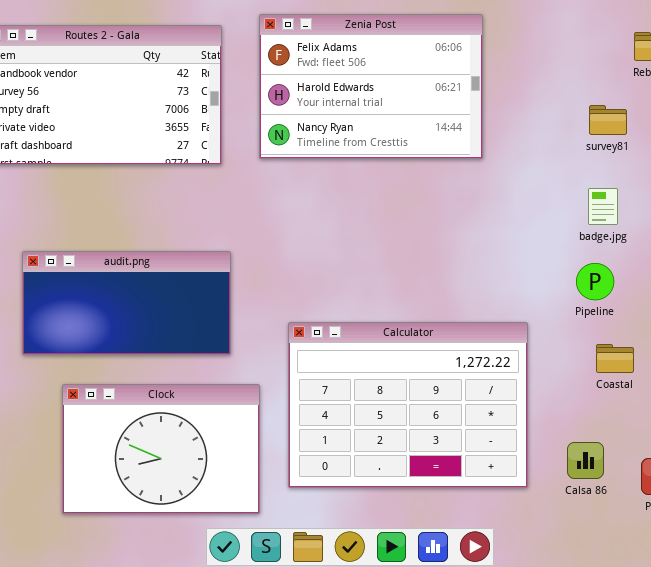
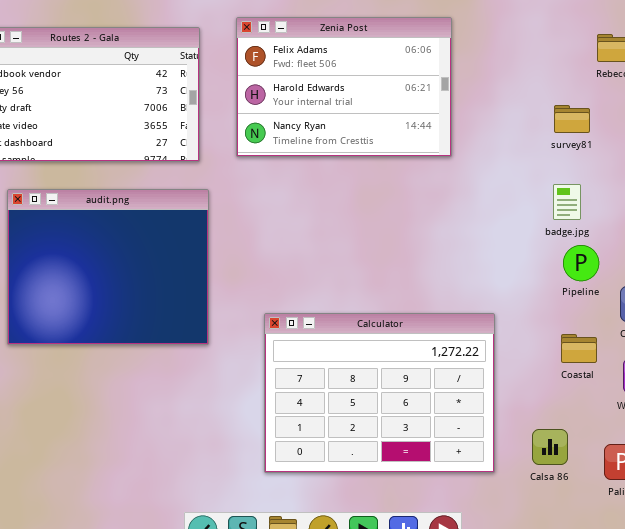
audit.png: [22,251,231,355] -> [7,189,209,345], resized
Pipeline: [576,263,614,300] -> [563,245,599,281], moved
Clock: [62,384,260,514] -> none, closed

